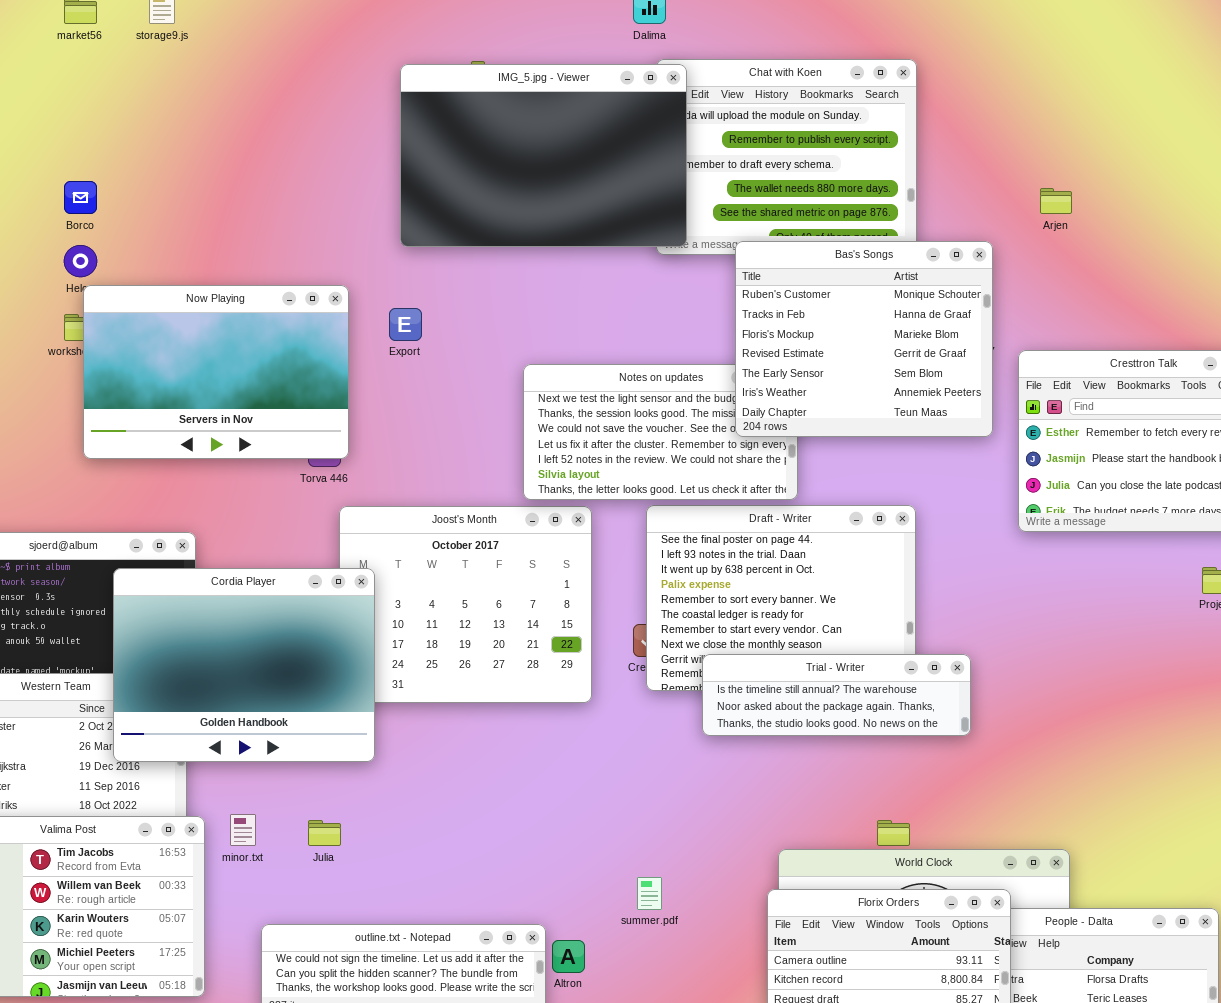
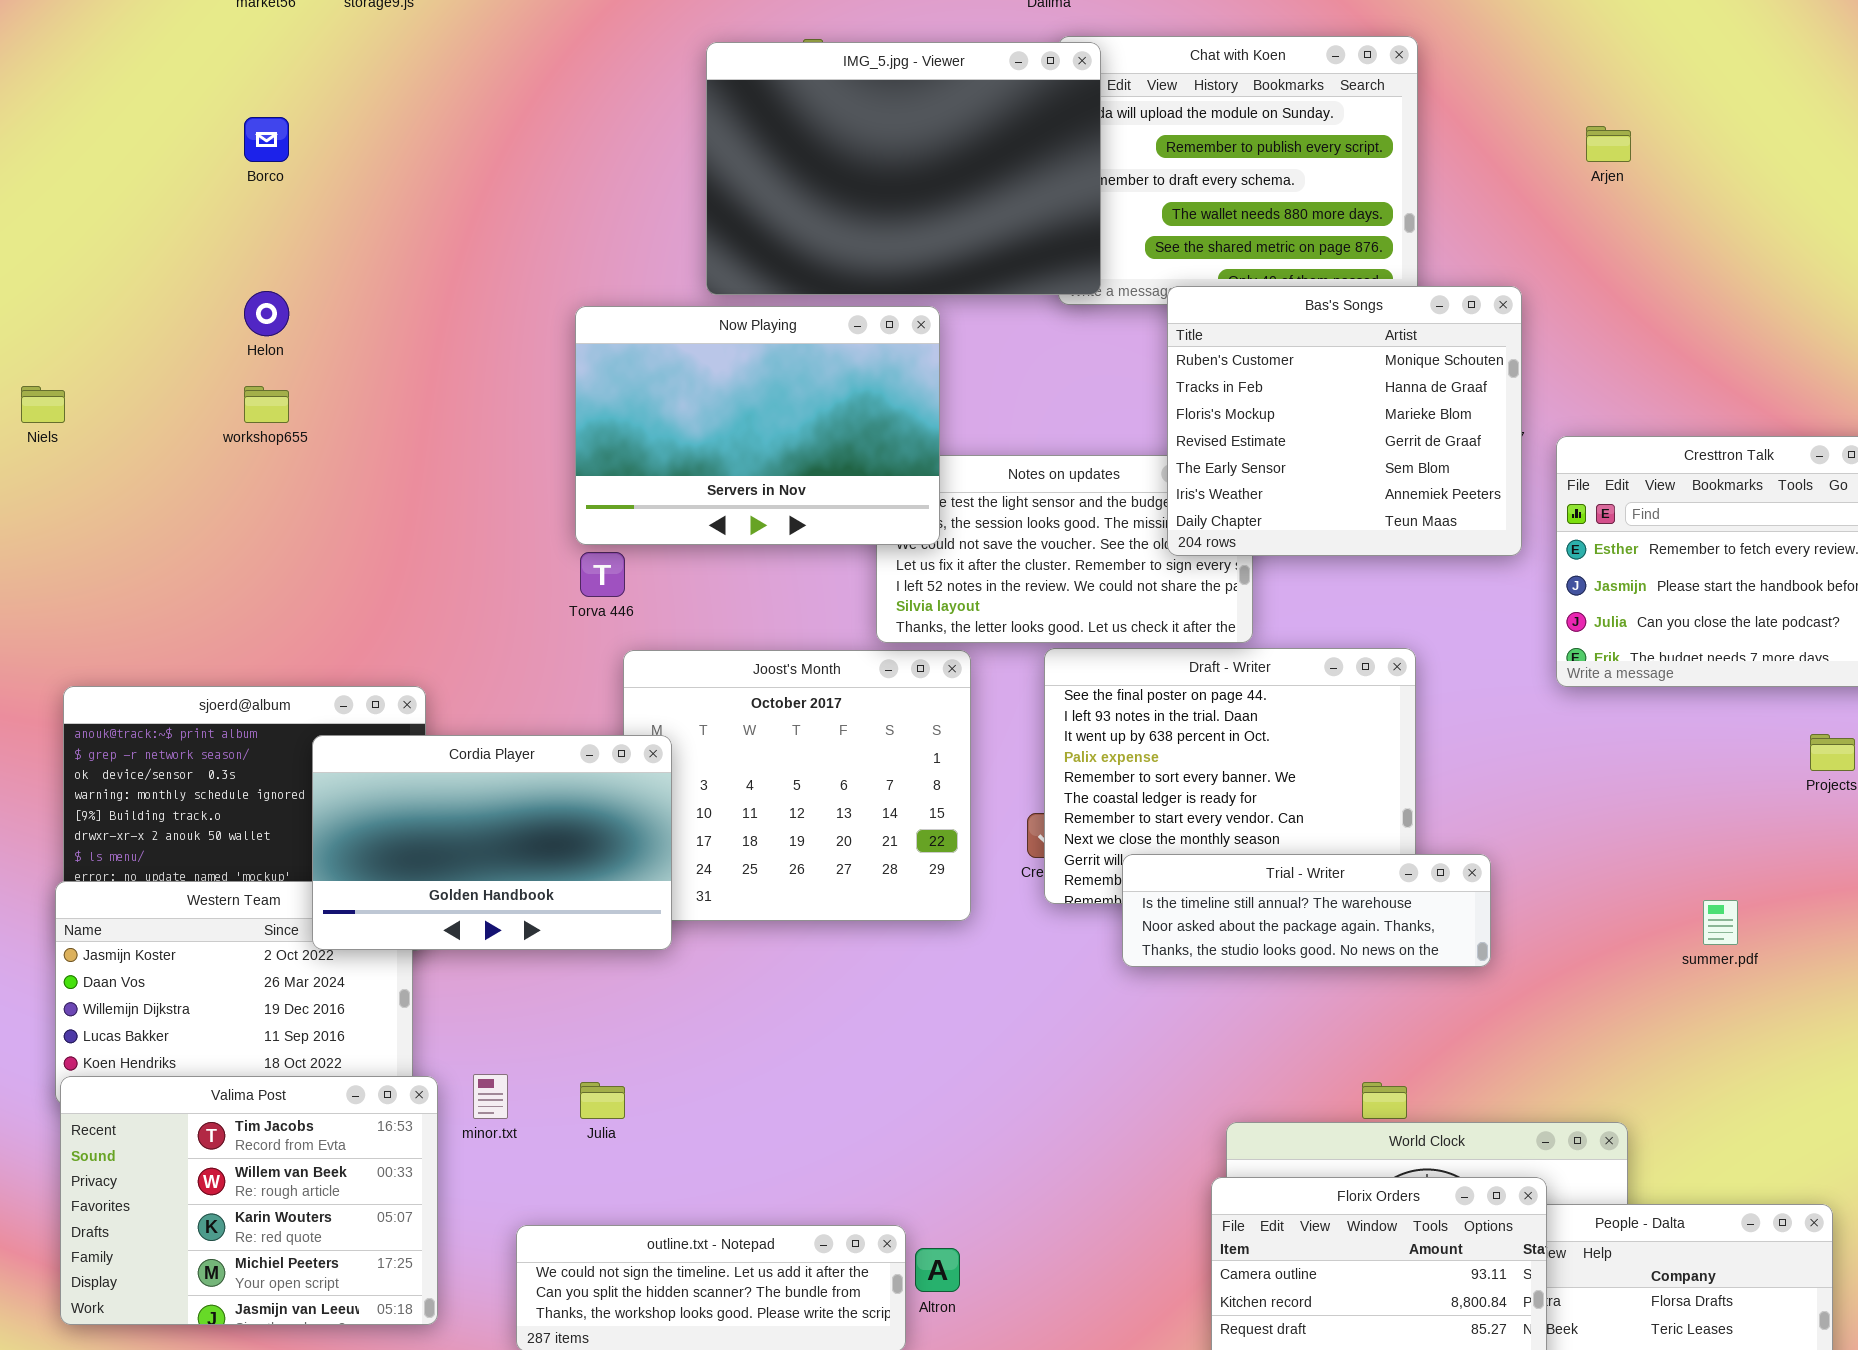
Borco: [64,181,97,214] -> [244,117,289,162], moved
Arjen: [1040,188,1072,214] -> [1586,126,1631,162], moved
Now Playing: [83,285,349,459] -> [575,306,940,545], moved
Cordia Player: [113,568,375,762] -> [312,735,672,950], resized
summer.pdf: [637,877,662,910] -> [1703,900,1738,945], moved

